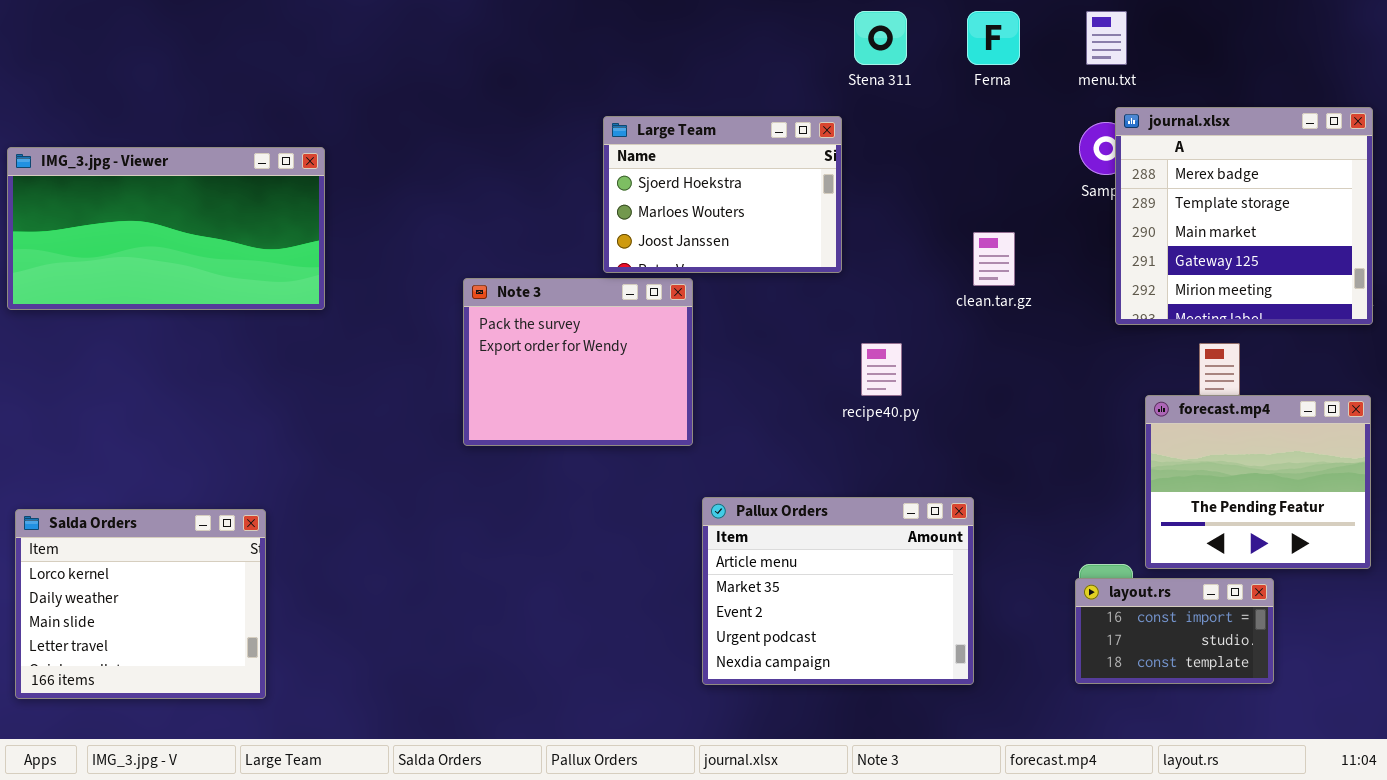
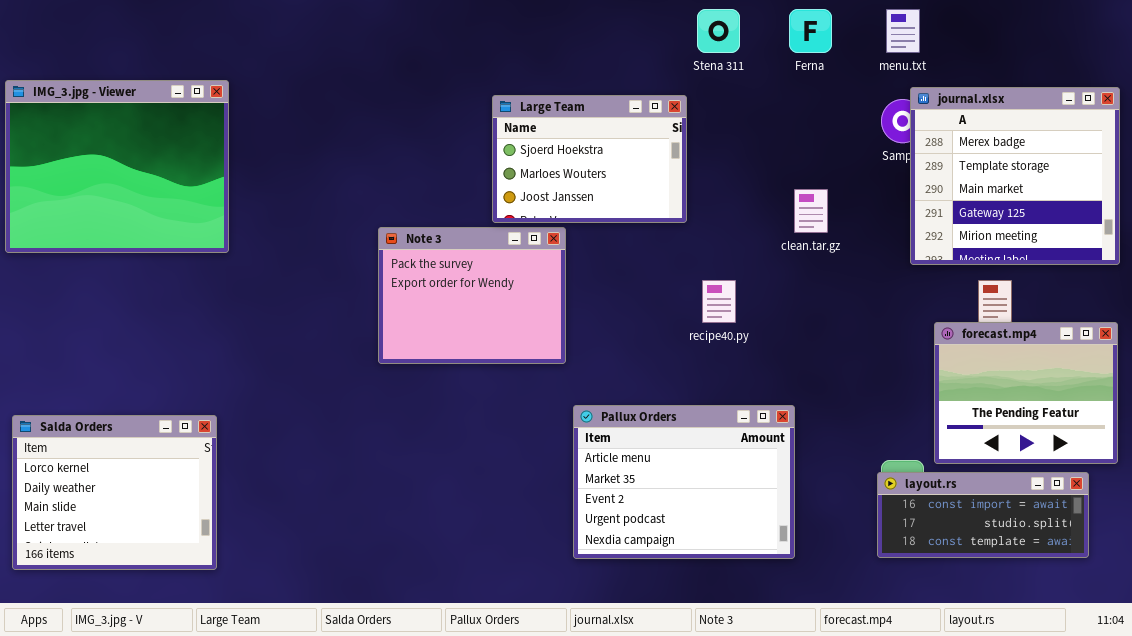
IMG_3.jpg - Viewer: [7,147,325,310] -> [5,80,229,253], resized
layout.rs: [1075,578,1274,684] -> [877,472,1089,558], resized

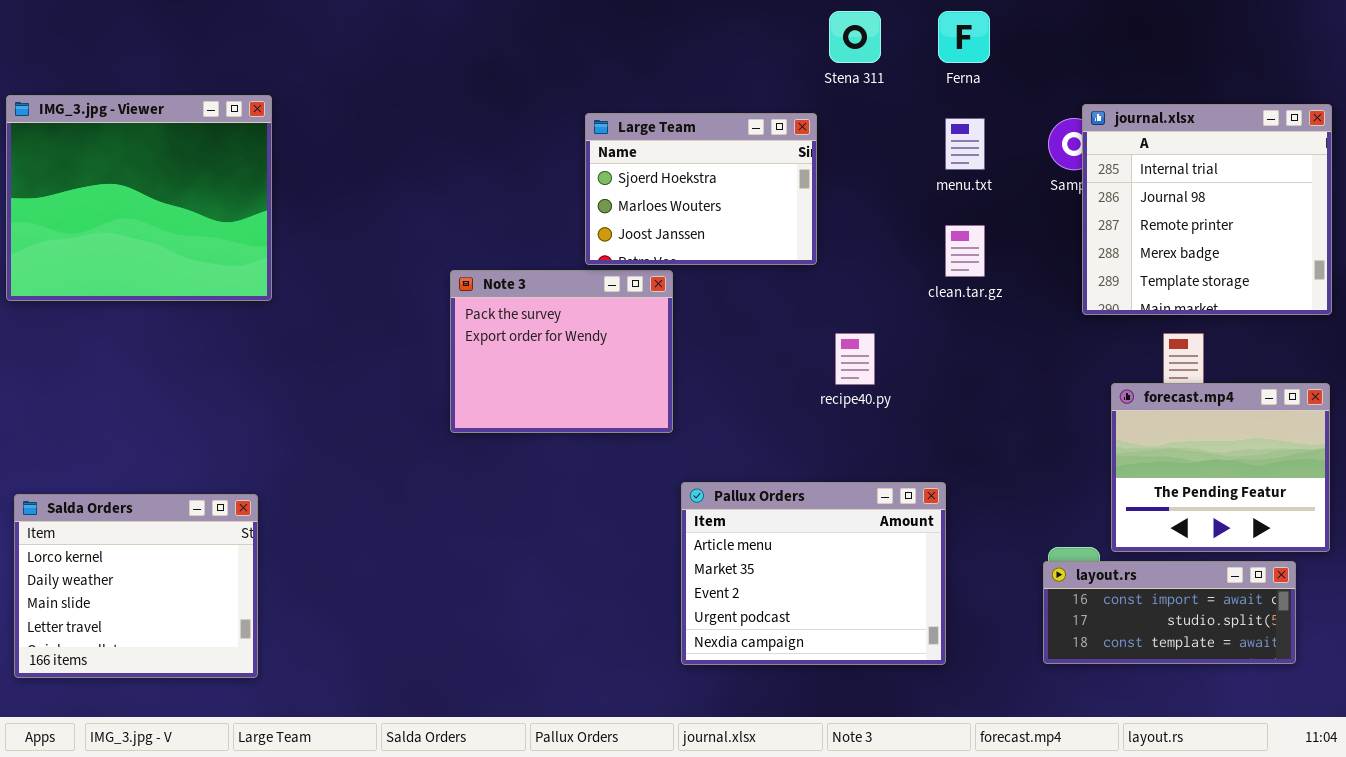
menu.txt: [886,9,920,53] -> [945,118,985,170], moved
journal.xlsx: [910,87,1120,265] -> [1082,104,1332,315], scrolled up 3 rows

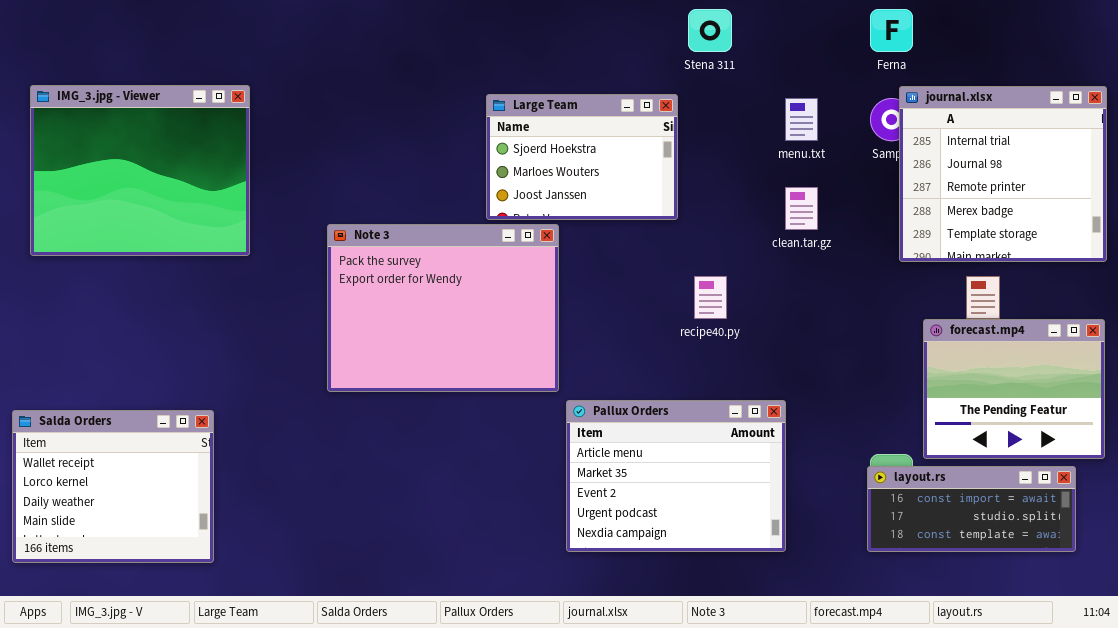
Ferna: [938,11,990,63] -> [870,9,913,52], moved
IMG_3.jpg - Viewer: [6,95,272,301] -> [30,85,250,256], moved
Note 3: [450,270,673,433] -> [327,224,559,392], resized
Salda Orders: [14,494,258,678] -> [12,410,214,563], scrolled up 1 row

